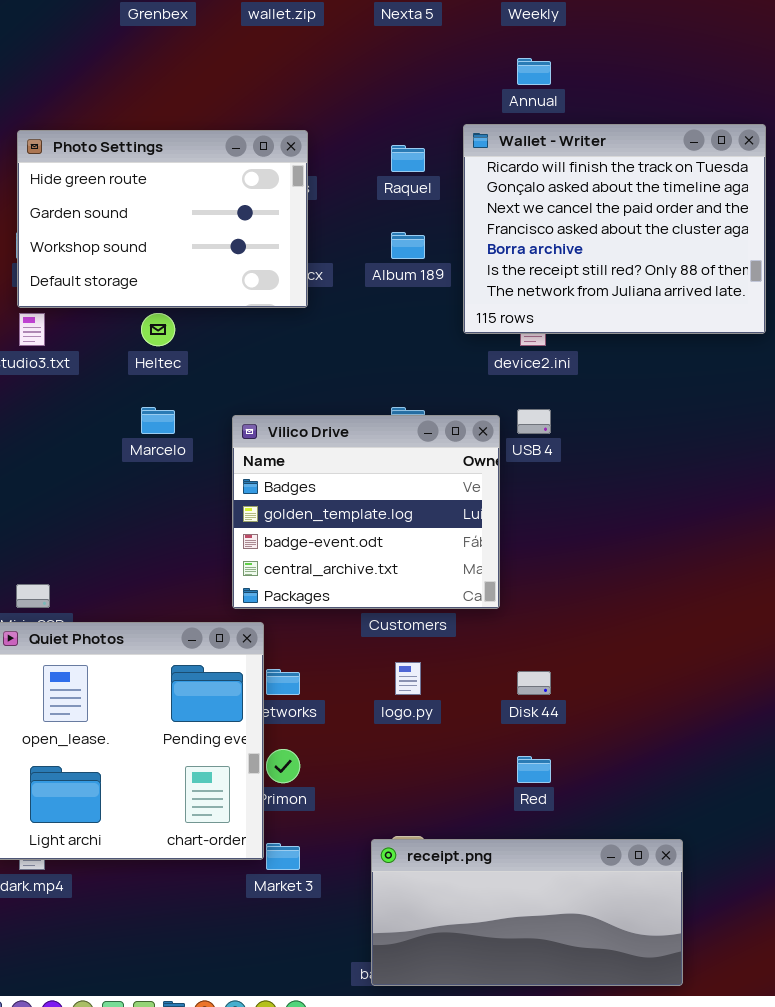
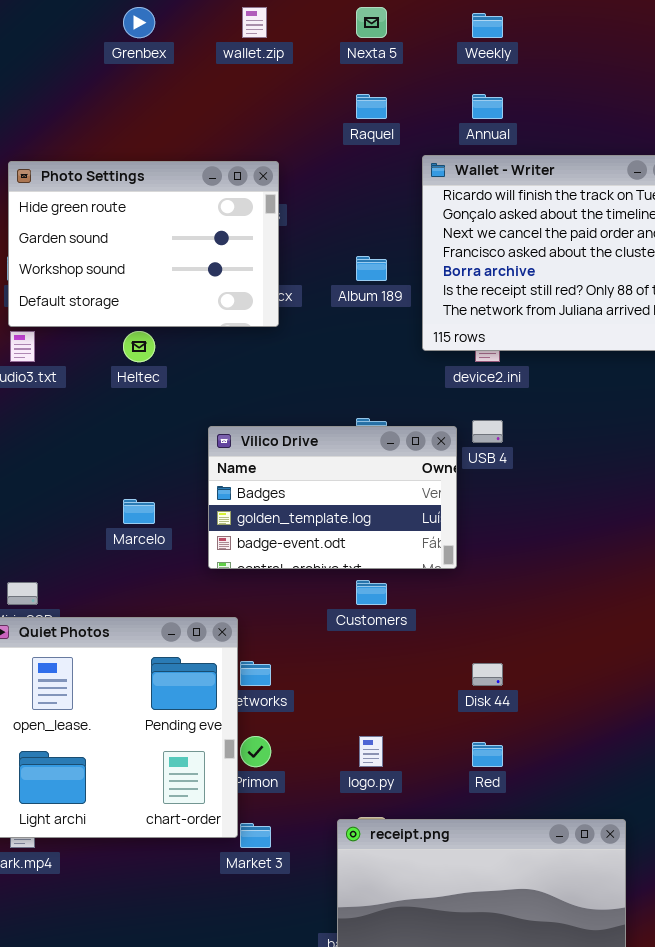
Raquel: [391,145,425,172] -> [356,94,387,119], moved
Marcelo: [141,407,175,434] -> [123,499,155,524], moved
Vilico Drive: [232,415,500,609] -> [208,426,457,569], resized
logo.py: [395,662,421,695] -> [359,736,383,767], moved

